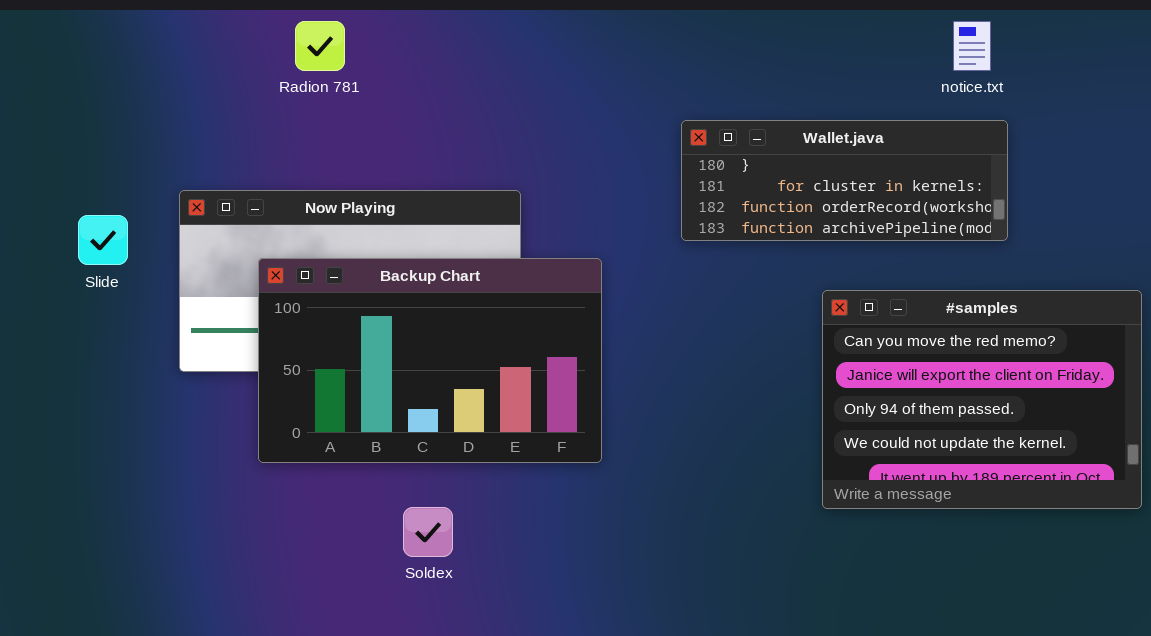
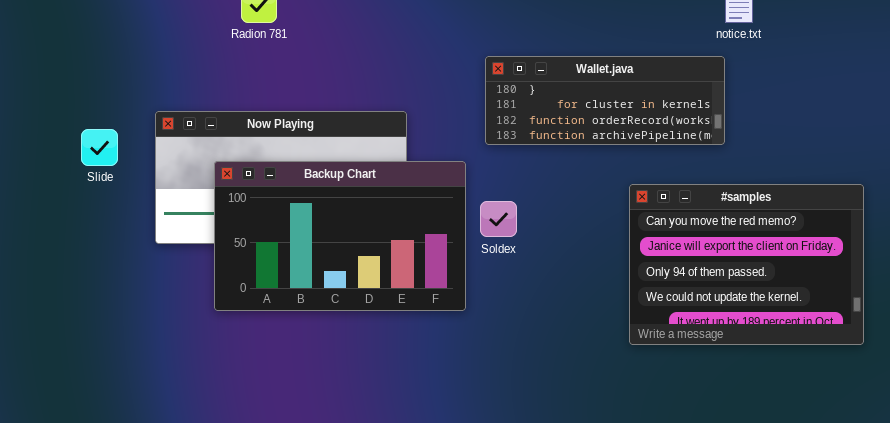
Wallet.java: [681,120,1008,241] -> [485,56,725,145], moved
Soldex: [403,507,453,557] -> [480,201,517,237], moved

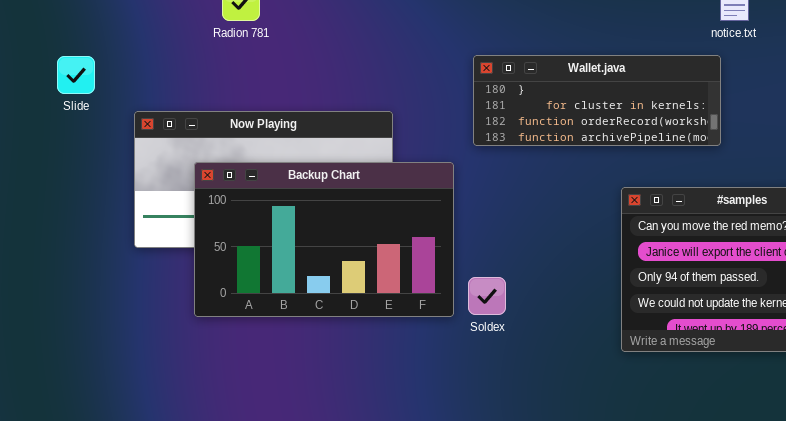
Slide: [81,129,118,166] -> [57,56,95,94], moved
Soldex: [480,201,517,237] -> [468,277,506,315], moved

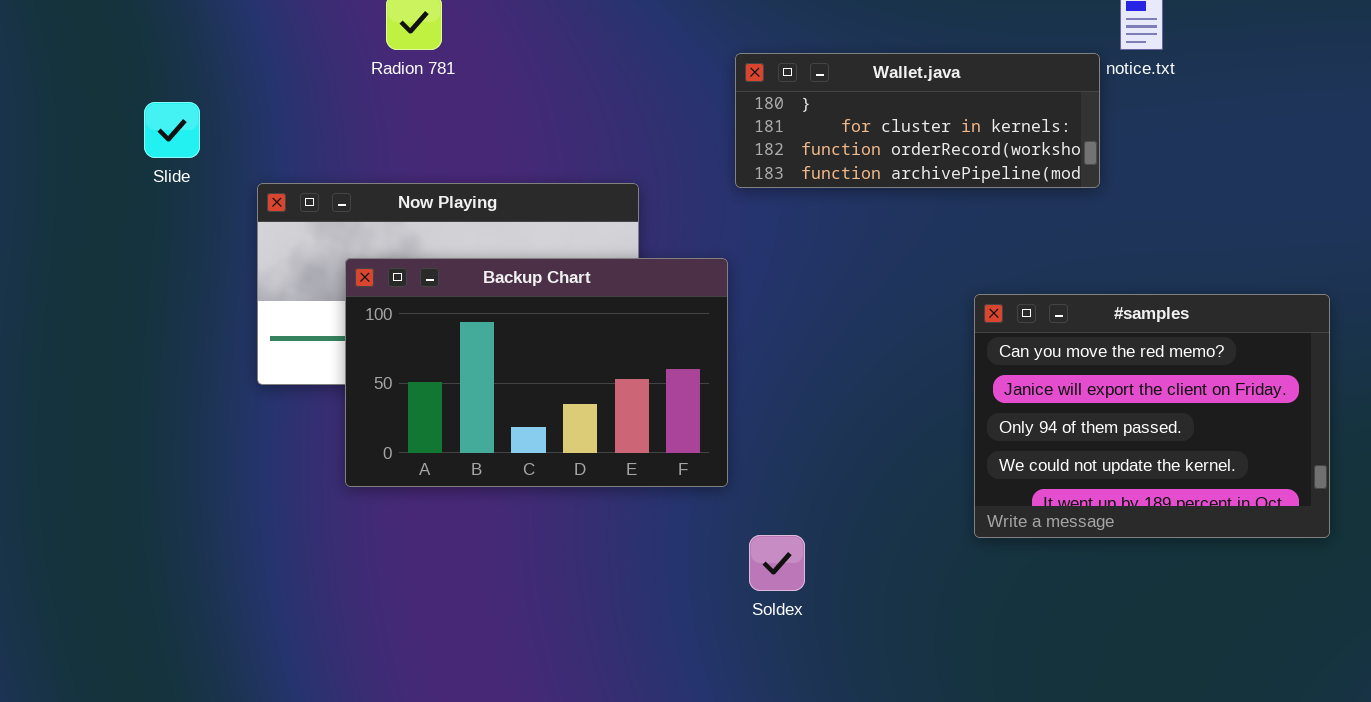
Wallet.java: [473,55,721,146] -> [735,53,1100,188], moved
Soldex: [468,277,506,315] -> [749,535,805,591], moved

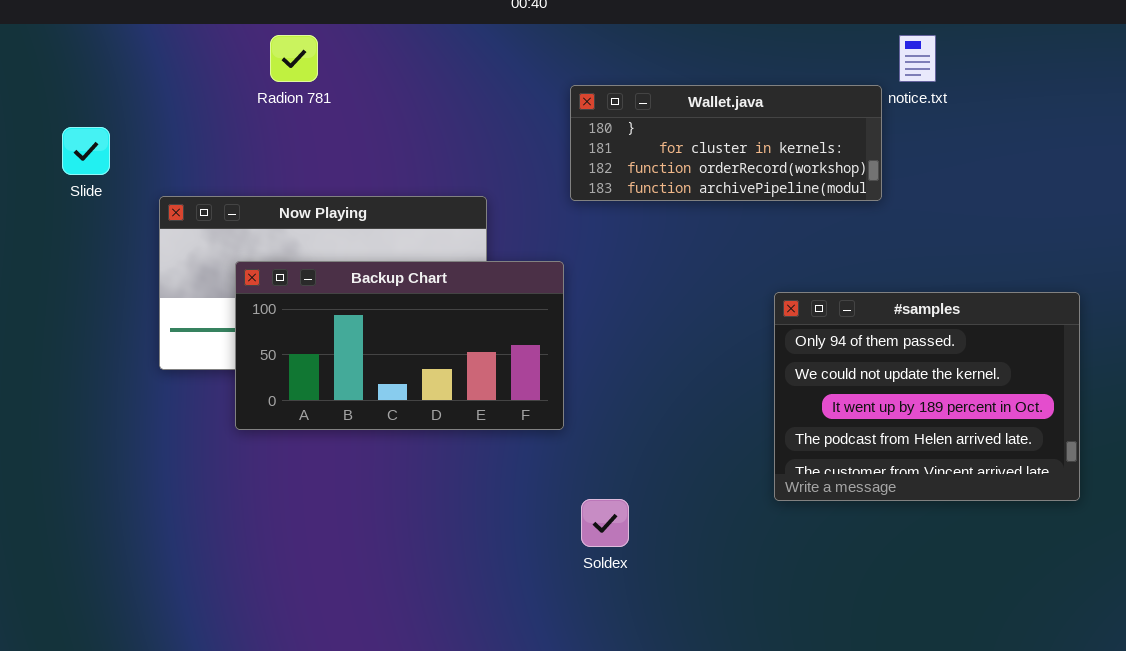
Backup Chart: [345,258,728,487] -> [235,261,564,430], resized
#samples: [974,294,1330,538] -> [774,292,1080,501], scrolled down 2 rows

